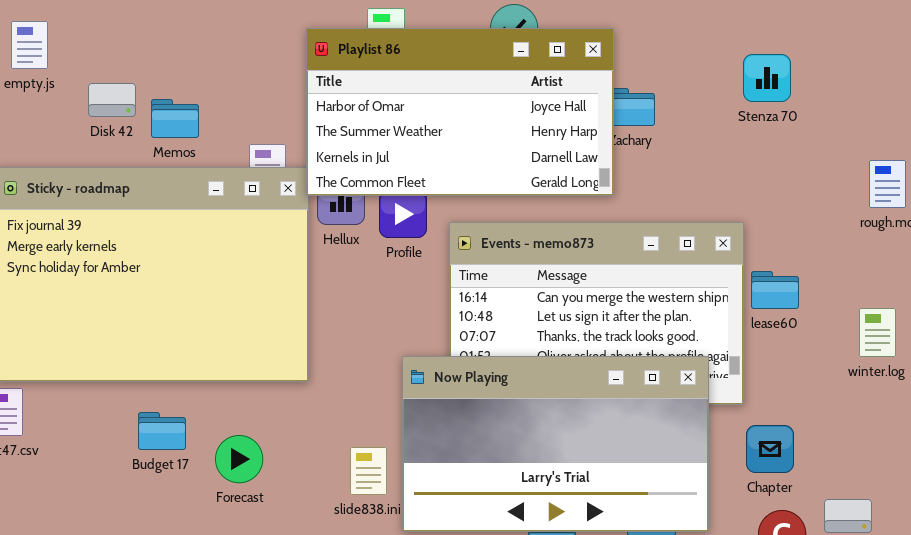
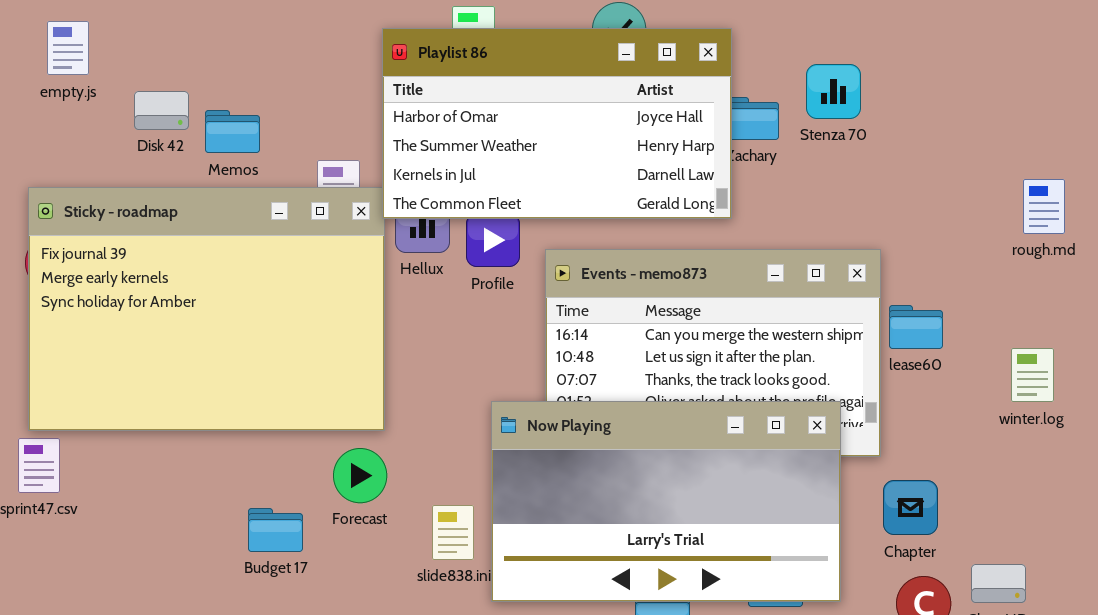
Stenza 70: [743,54,791,102] -> [806,64,861,119], moved
Budget 17: [138,412,186,450] -> [248,508,303,552], moved
Forecast: [215,435,263,483] -> [333,448,387,503], moved

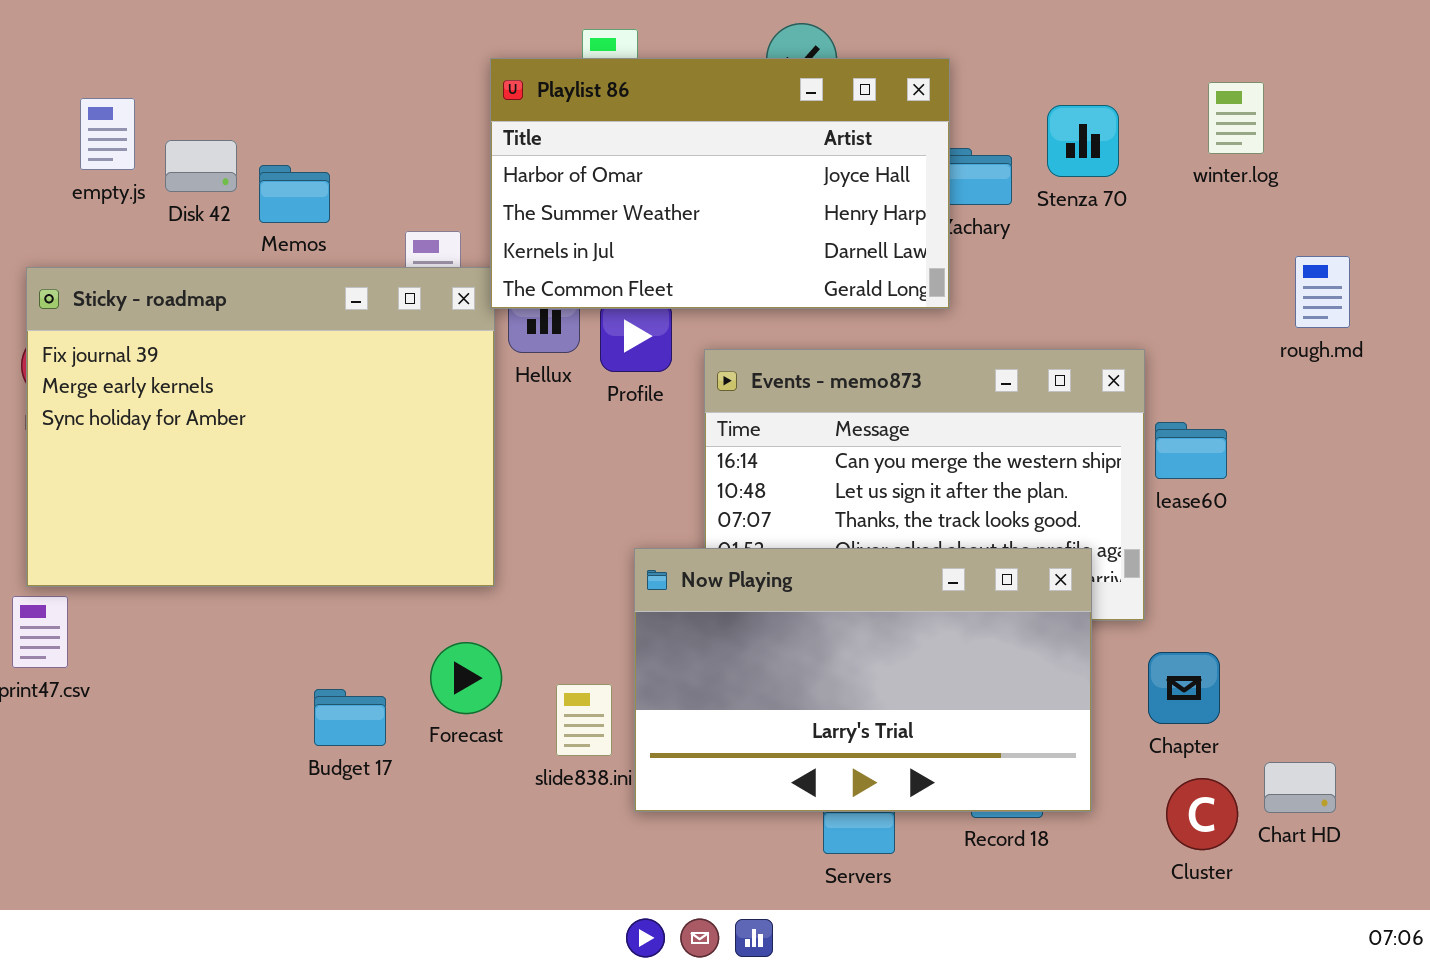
empty.js: [47,21,89,75] -> [80,98,135,170], moved
rough.md: [1023,179,1065,234] -> [1295,256,1350,328], moved
winter.log: [1011,348,1054,402] -> [1208,82,1264,154], moved
Forecast: [333,448,387,503] -> [430,642,502,714], moved

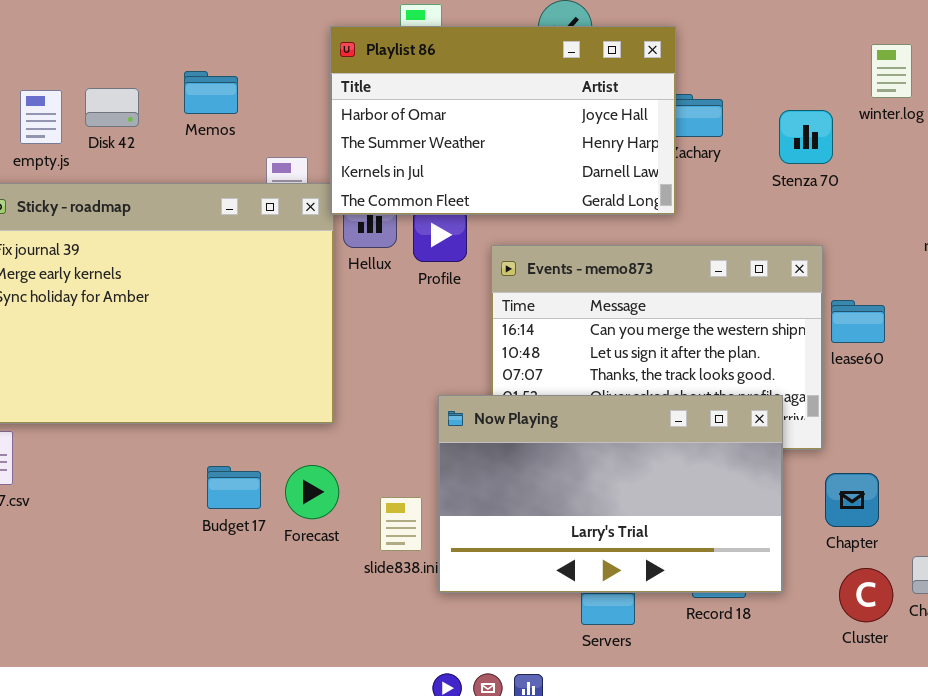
empty.js: [80,98,135,170] -> [20,90,62,144], moved
Stenza 70: [1047,105,1119,177] -> [779,110,833,164], moved
Memos: [259,165,330,223] -> [184,71,238,114], moved
Budget 17: [314,689,386,746] -> [207,466,261,509], moved

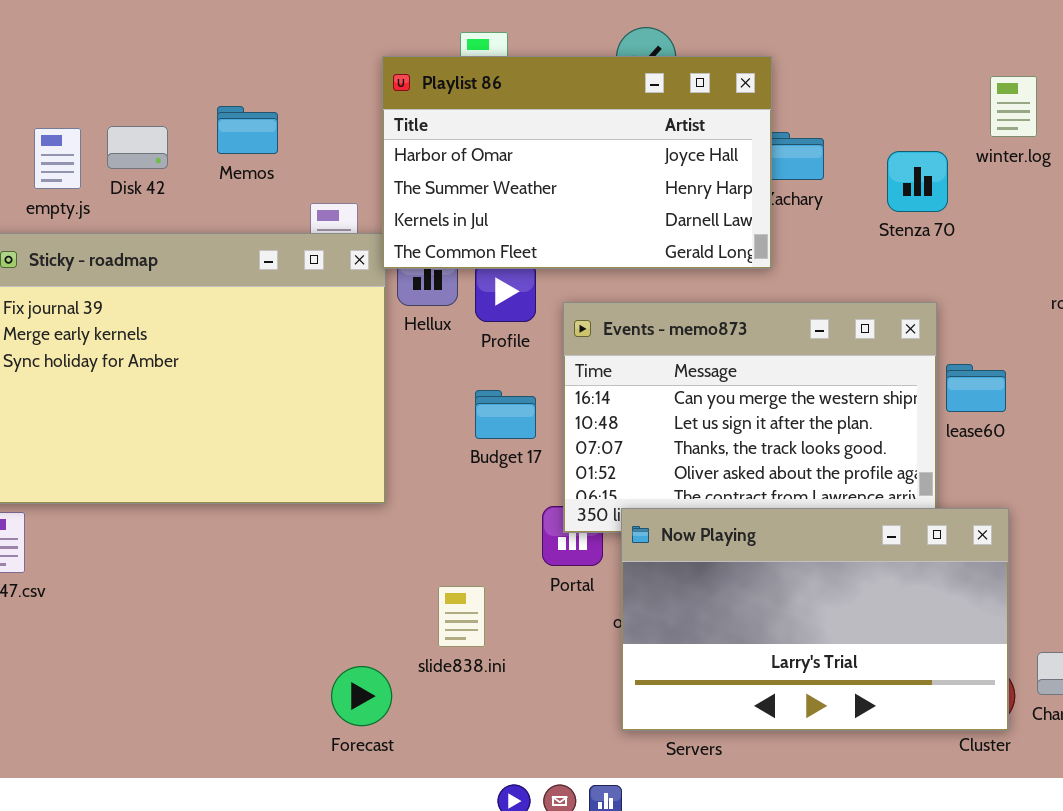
Now Playing: [438,395,783,593] -> [621,508,1009,731], moved
Forecast: [285,465,339,519] -> [331,666,392,726], moved
Budget 17: [207,466,261,509] -> [475,390,536,439], moved

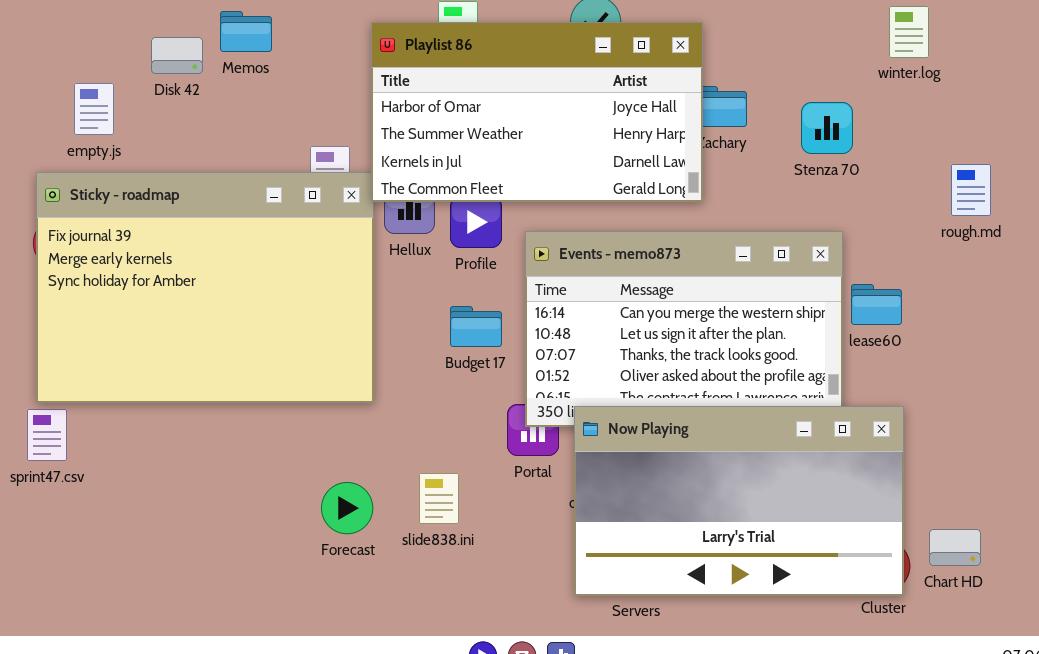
winter.log: [990,76,1037,137] -> [889,6,929,58], moved
Memos: [217,106,278,154] -> [220,11,272,52], moved
Disk 42: [107,126,168,169] -> [151,37,203,74], moved
Forecast: [331,666,392,726] -> [321,482,373,534], moved

